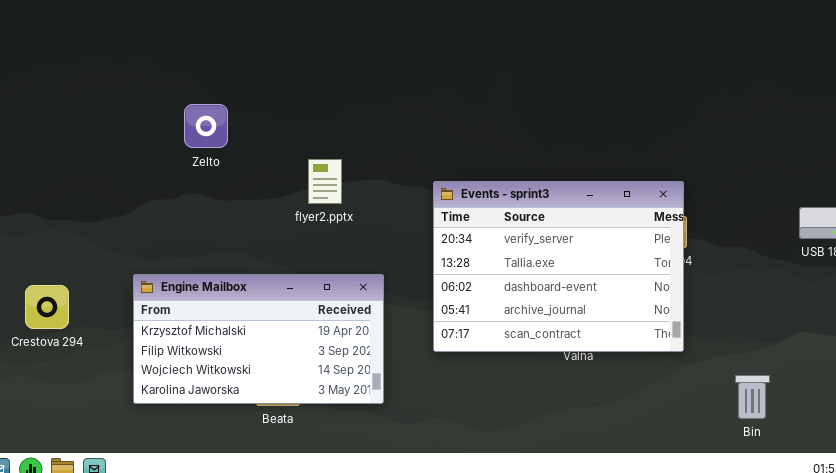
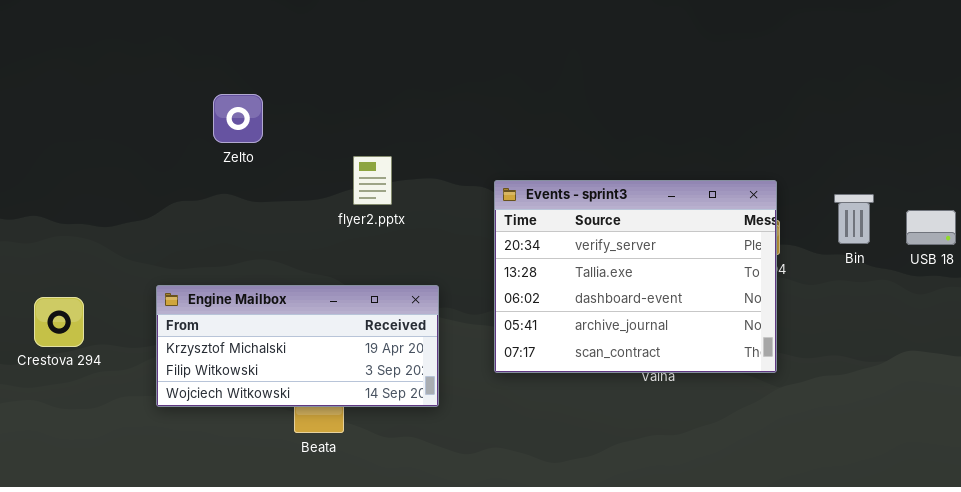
Engine Mailbox: [133,274,384,404] -> [156,285,439,407], resized
Bin: [735,375,770,419] -> [834,194,874,244], moved

